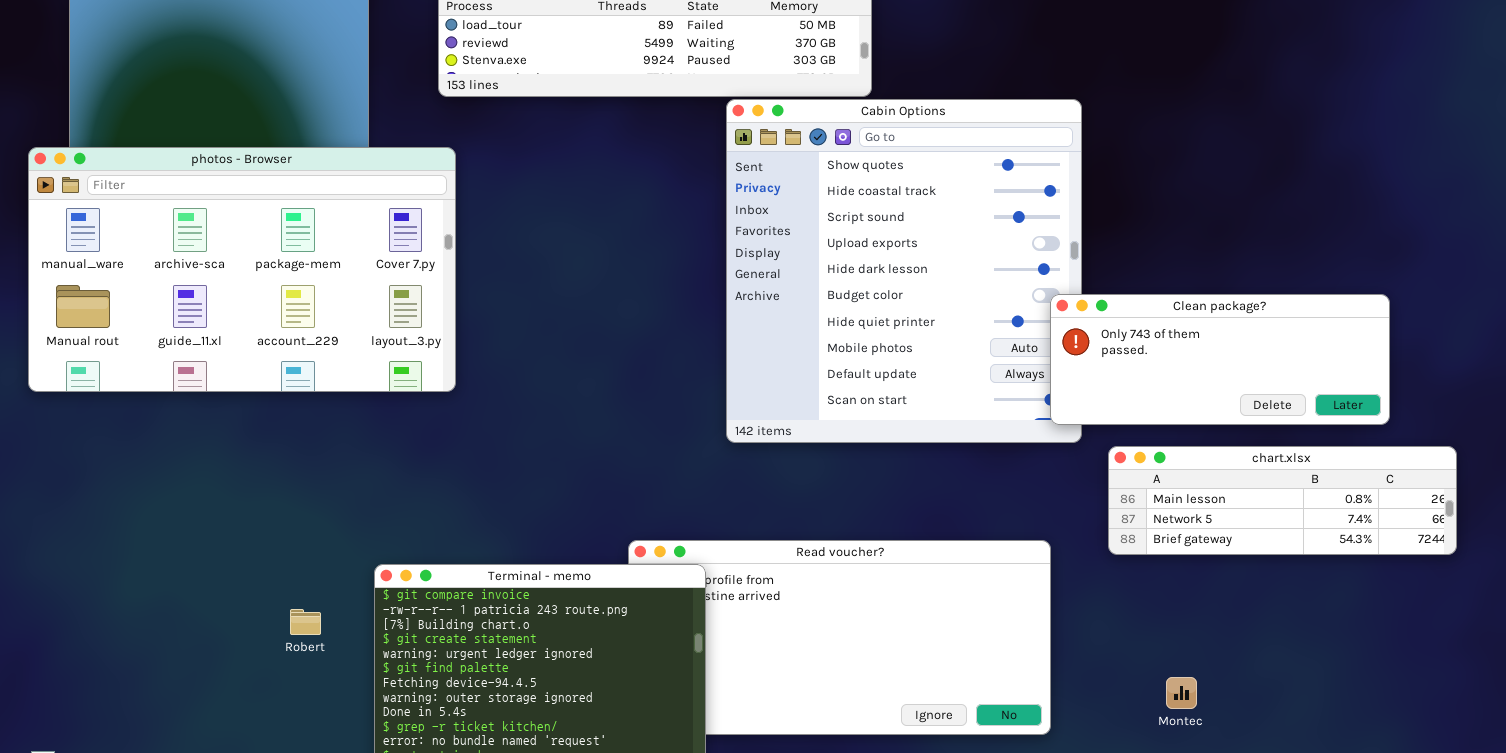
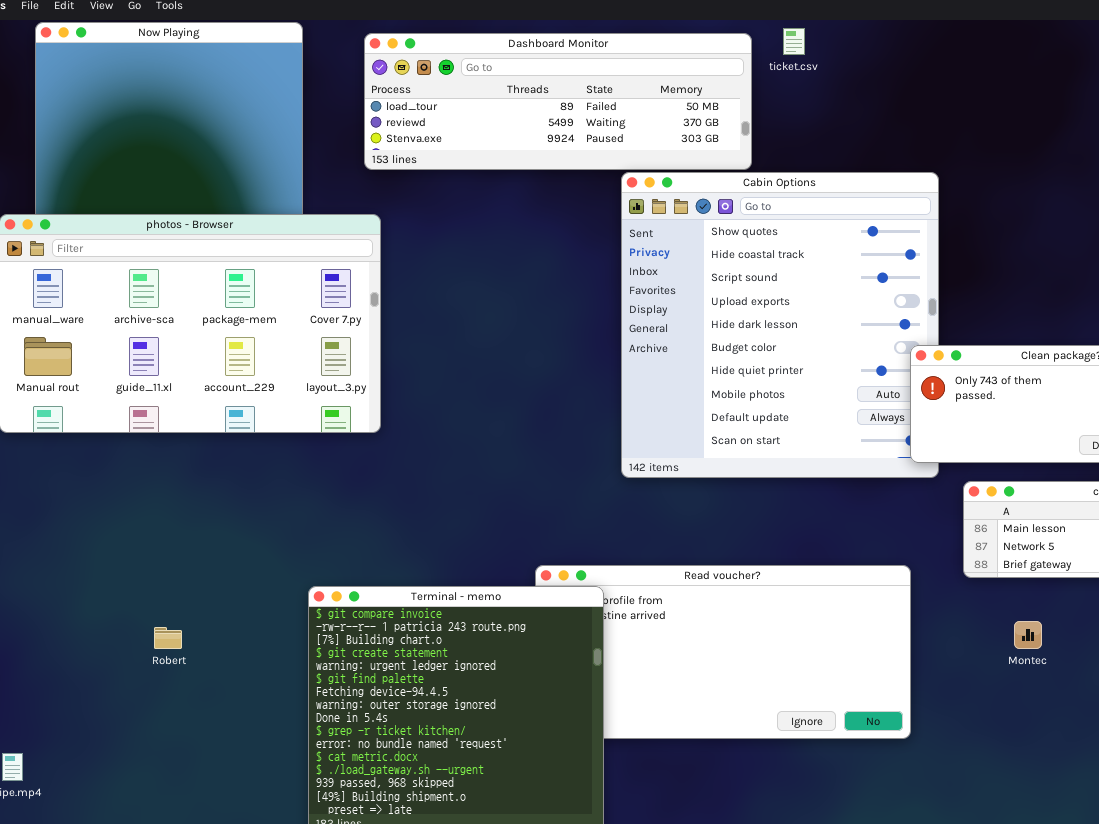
Robert: [290,609,321,635] -> [154,627,182,649], moved
Montec: [1166,677,1197,709] -> [1014,621,1042,649], moved

